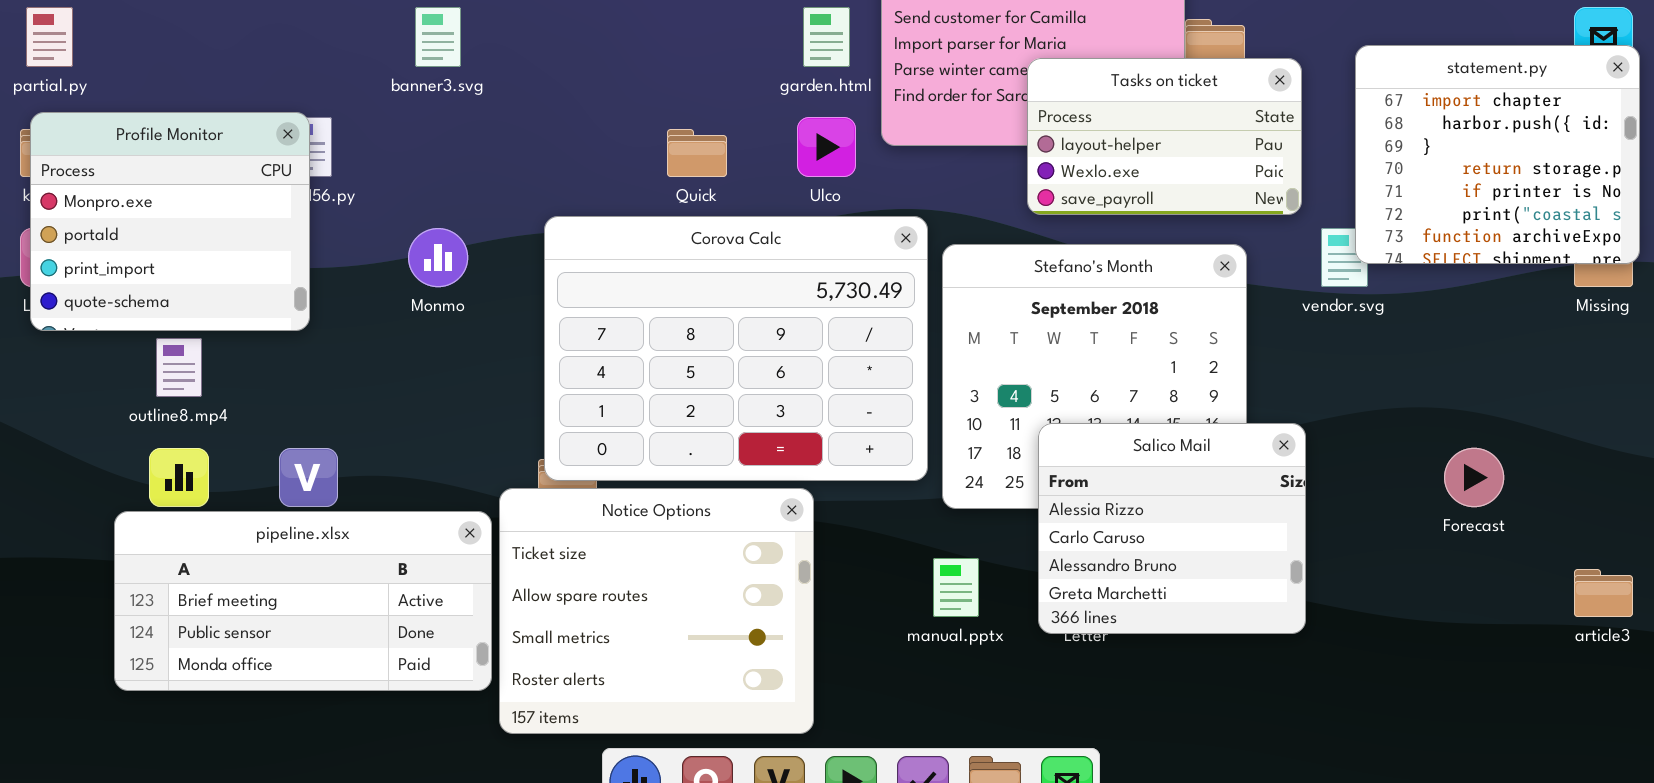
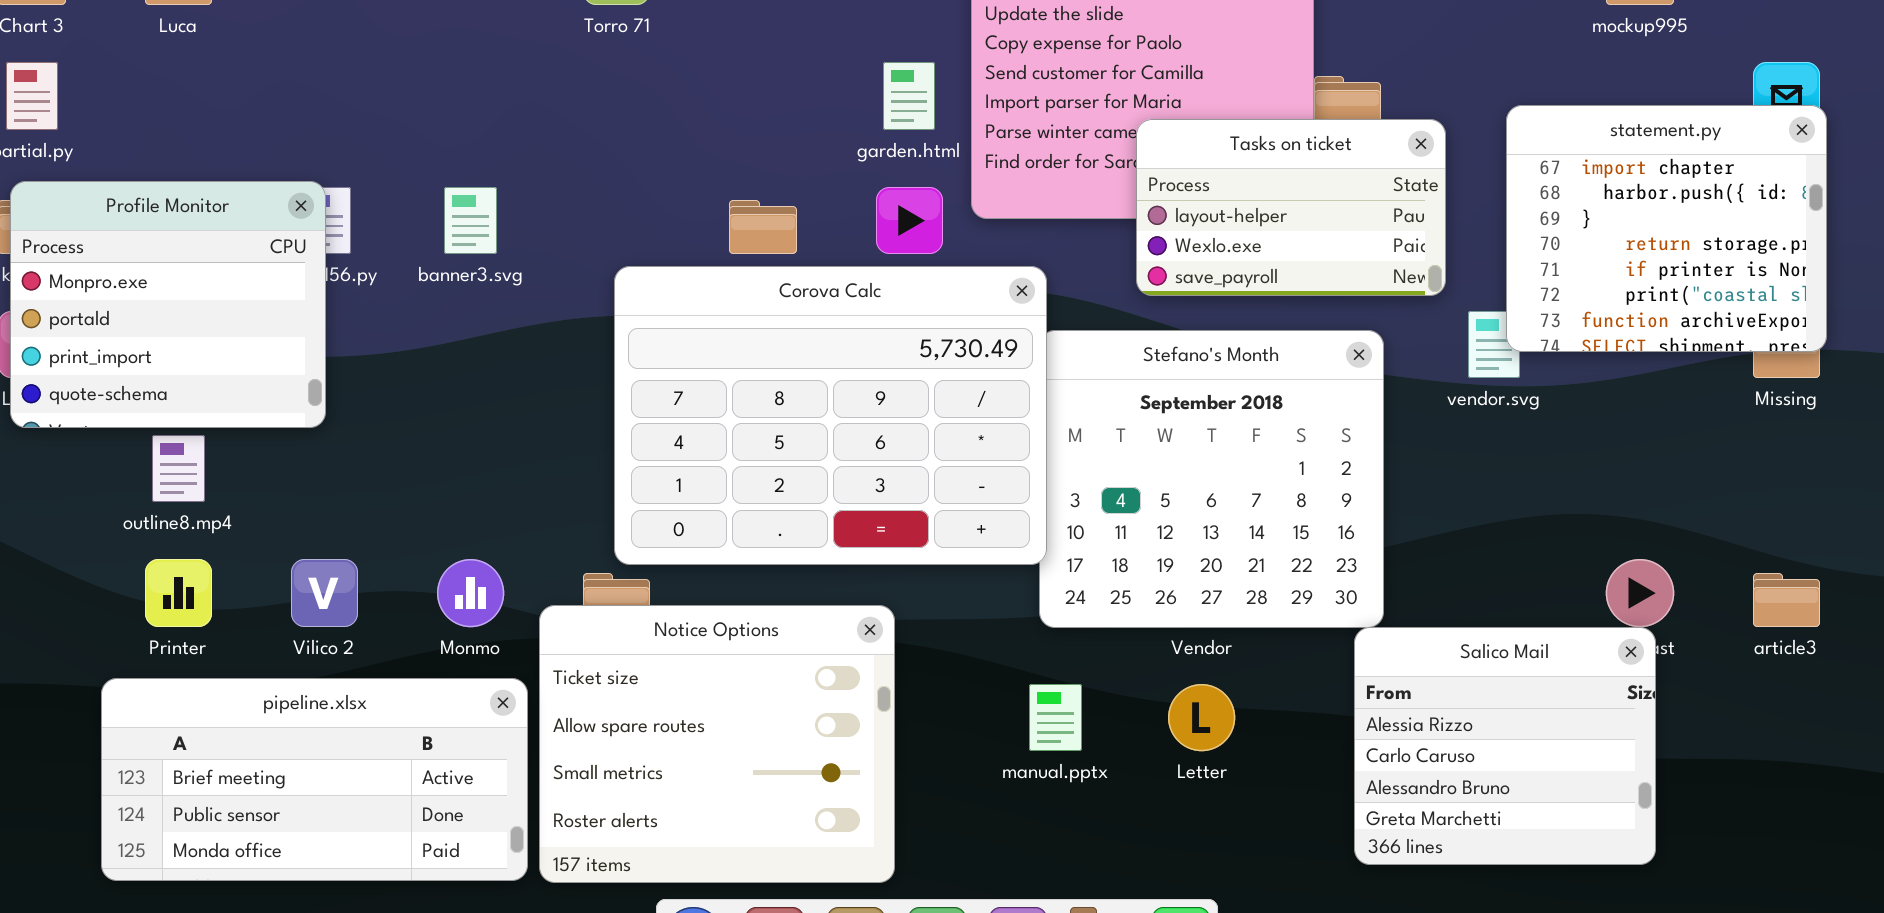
banner3.svg: [415,7,461,67] -> [444,187,497,254], moved
Corova Calc: [544,216,928,481] -> [614,266,1047,565], moved
Monmo: [408,228,468,287] -> [437,559,504,627], moved
Salico Mail: [1038,423,1306,634] -> [1354,627,1656,865], moved
pipeline.xlsx: [114,511,492,691] -> [101,678,528,881], moved
article3: [1574,569,1633,617] -> [1753,573,1820,627], moved

